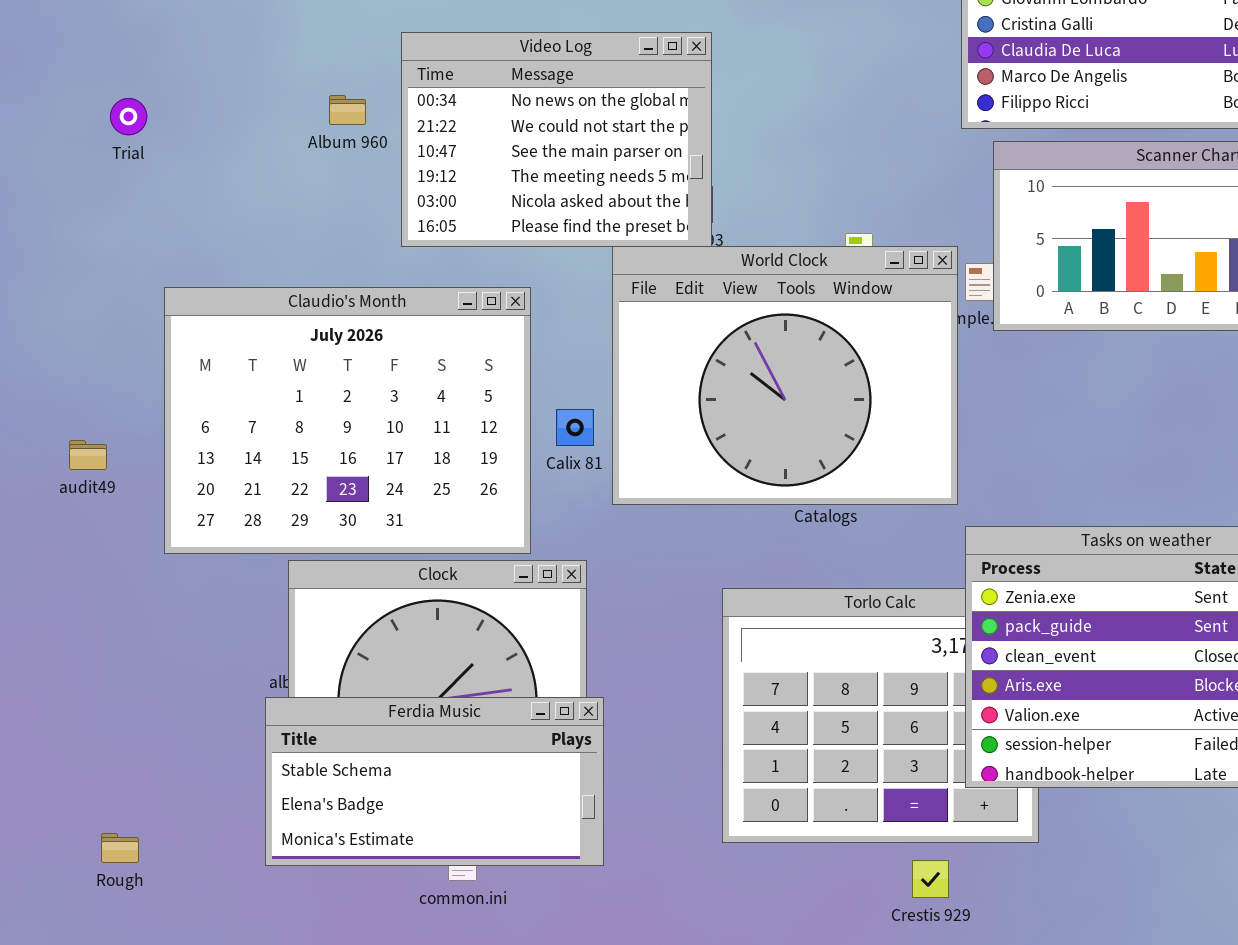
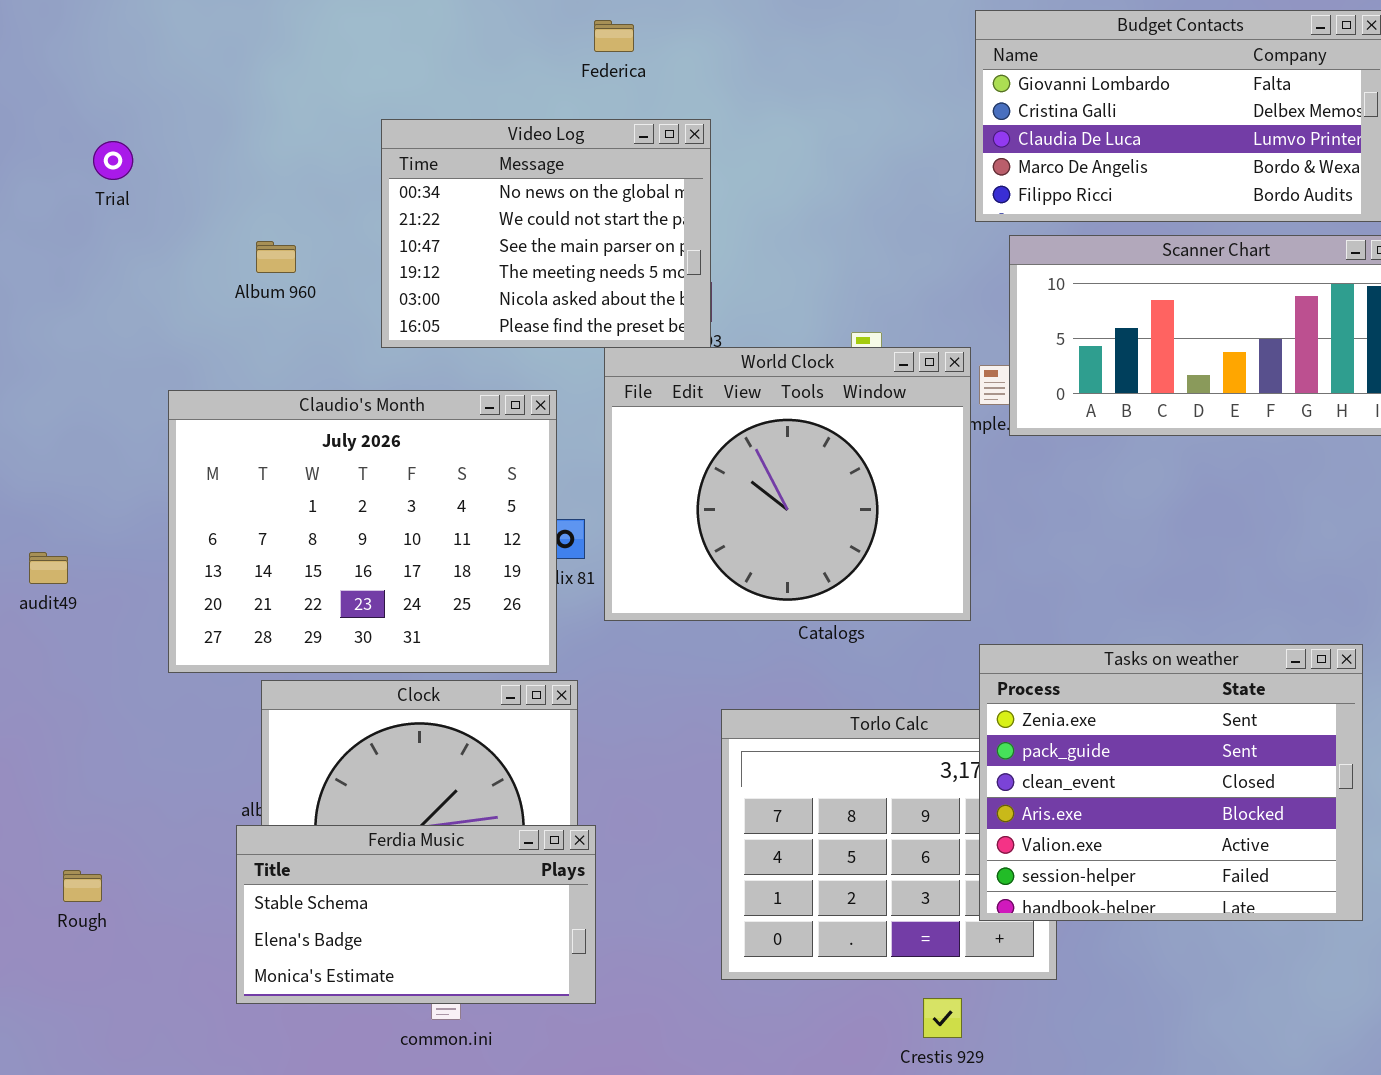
Album 960: [329,95,366,125] -> [256,241,296,273], moved
Trial: [110,98,147,135] -> [93,141,133,180], moved
Claudio's Month: [164,287,531,554] -> [168,390,557,673], moved
Rough: [101,833,139,863] -> [63,870,102,902], moved

